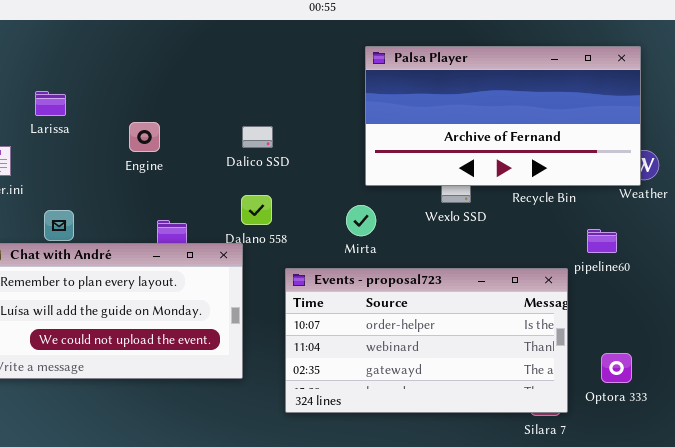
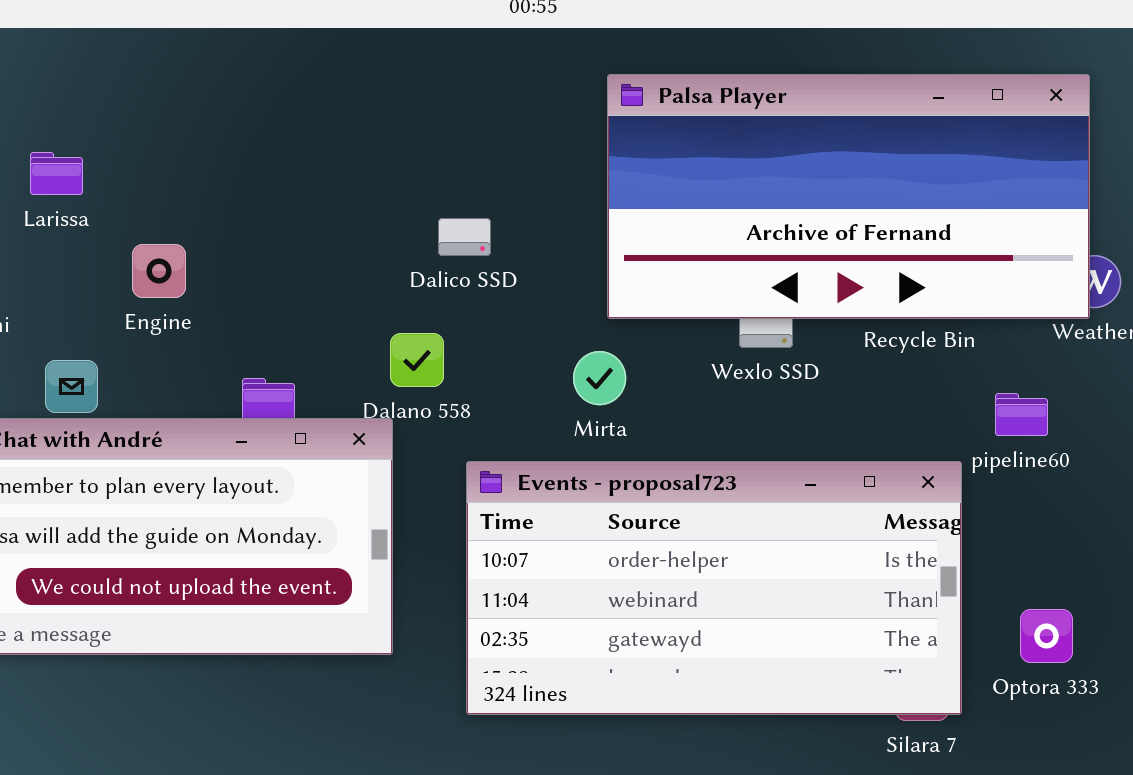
Engine: [129,122,160,152] -> [132,244,186,298], moved
Dalico SSD: [242,126,273,148] -> [438,218,491,256], moved

